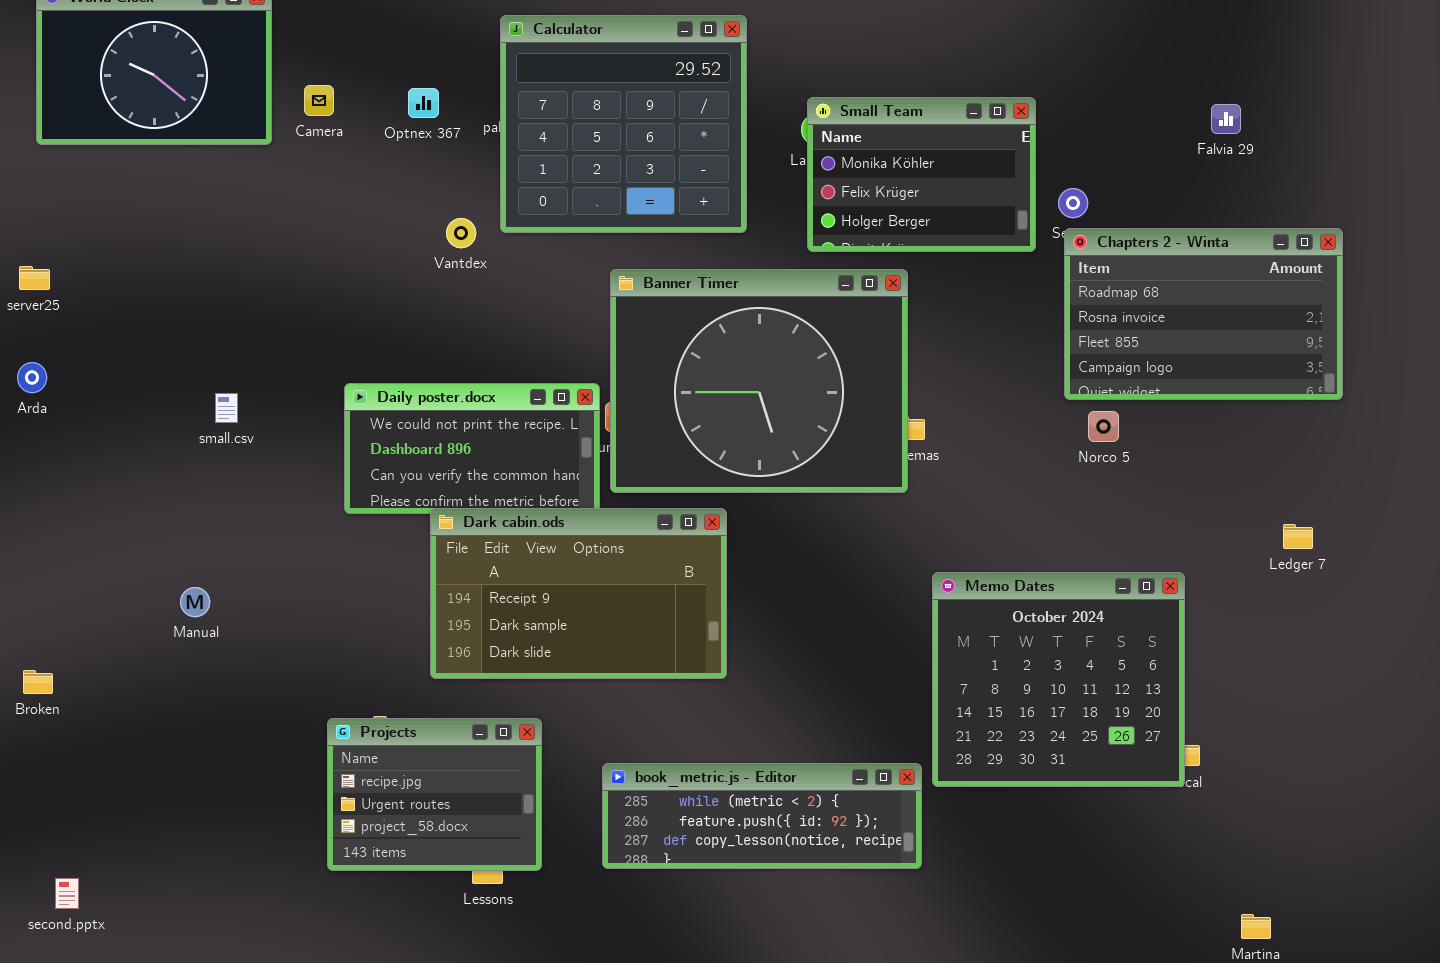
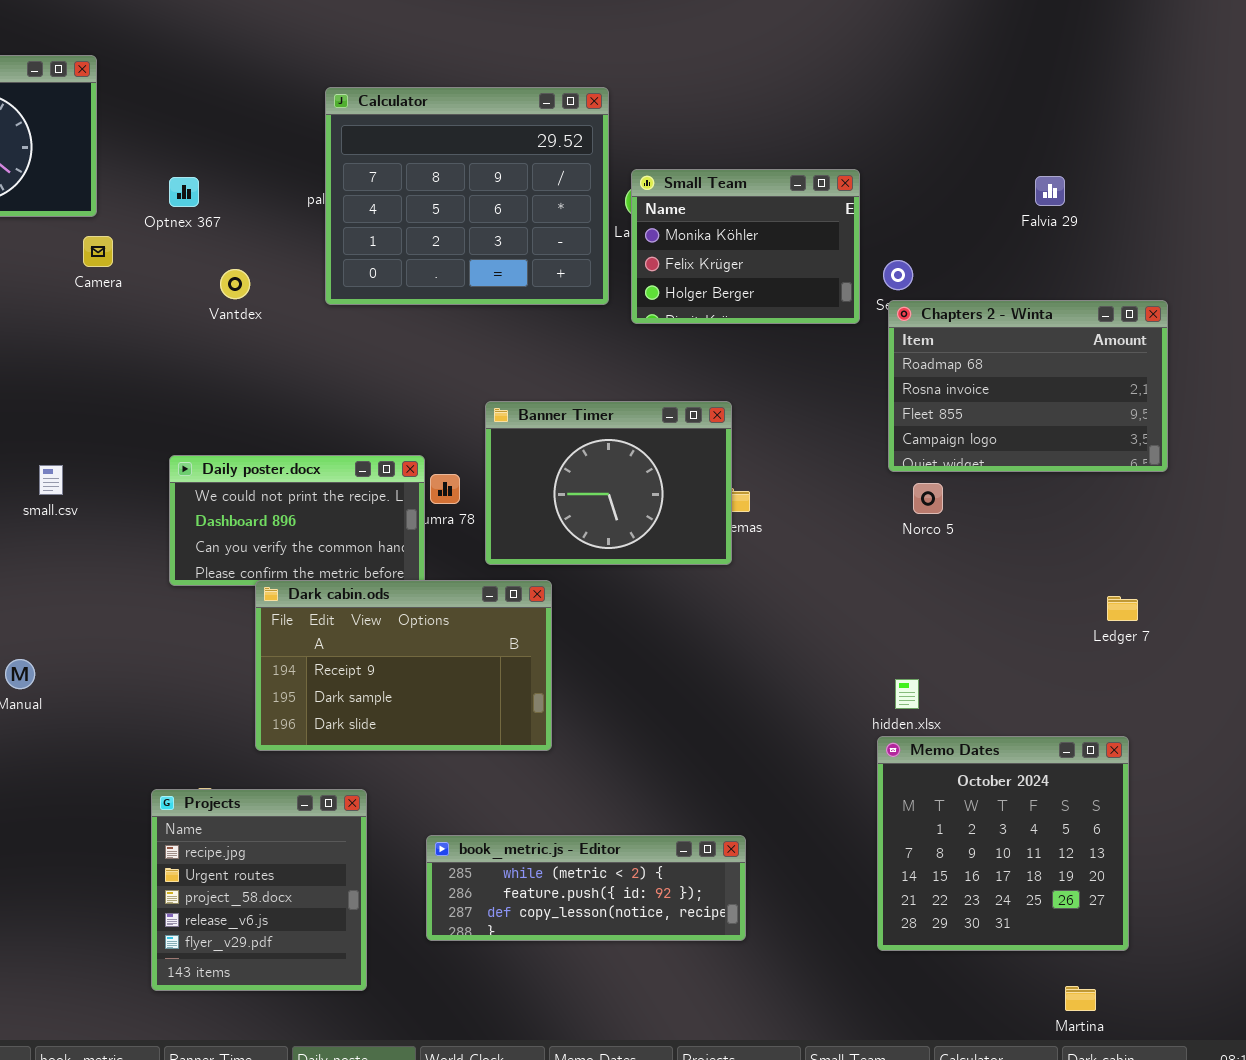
Calculator: [500,15,747,233] -> [325,87,609,305], resized
Camera: [304,85,334,116] -> [83,236,113,267], moved
Optnex 367: [408,88,439,118] -> [169,177,199,207], moved
Vantdex: [446,218,476,248] -> [220,269,250,299], moved
Banner Timer: [610,269,908,493] -> [485,401,732,565], resized
Memo Dates: [932,572,1185,787] -> [877,736,1129,951], moved
Projects: [327,718,542,871] -> [151,789,367,991], resized

